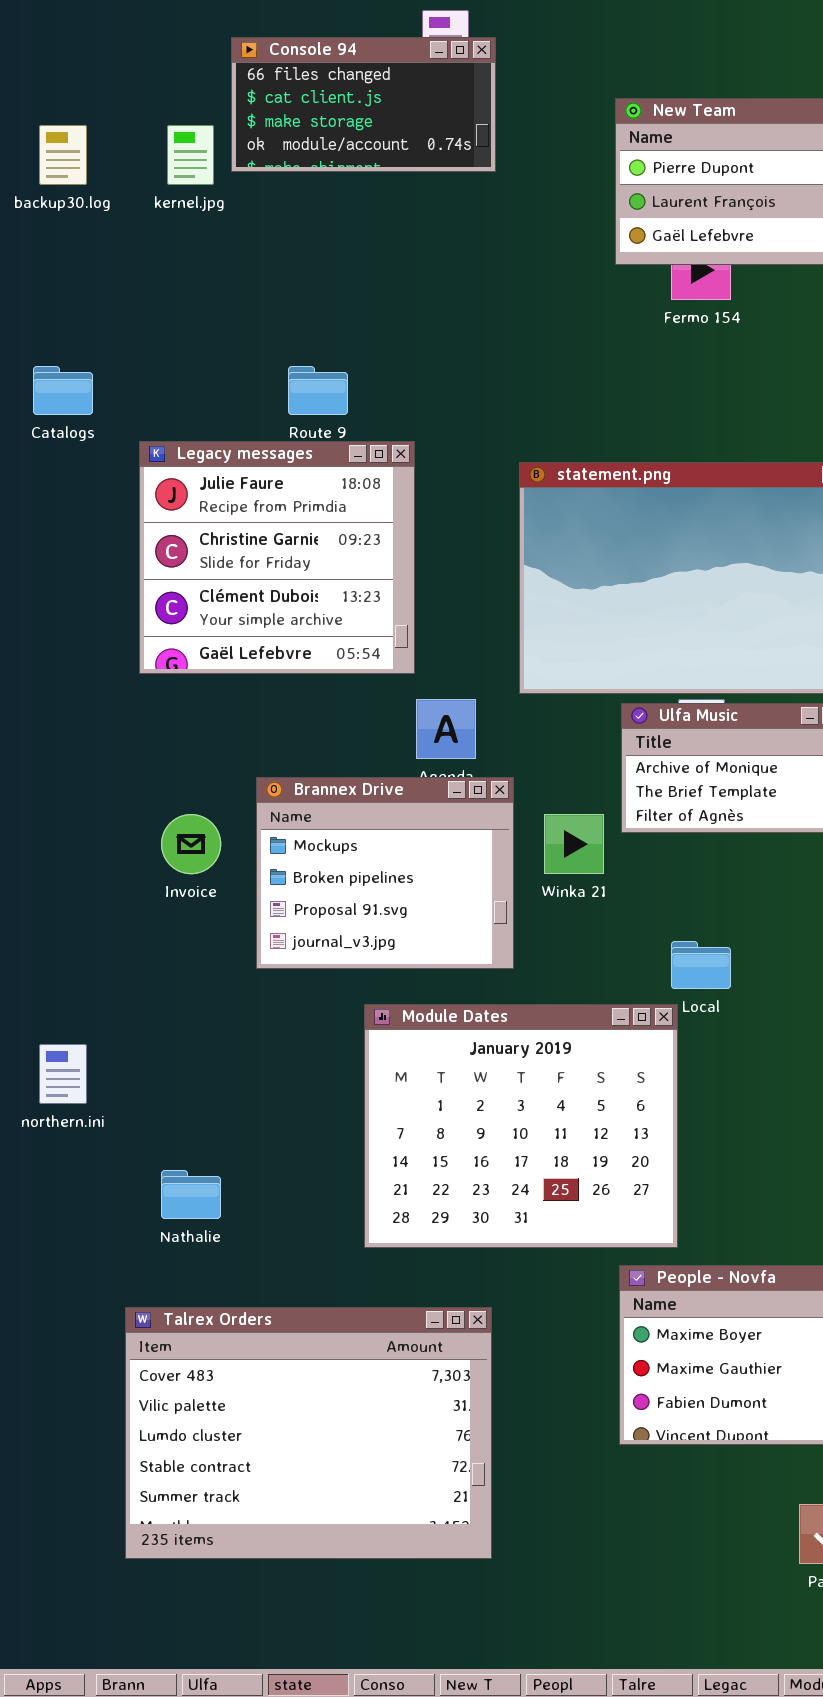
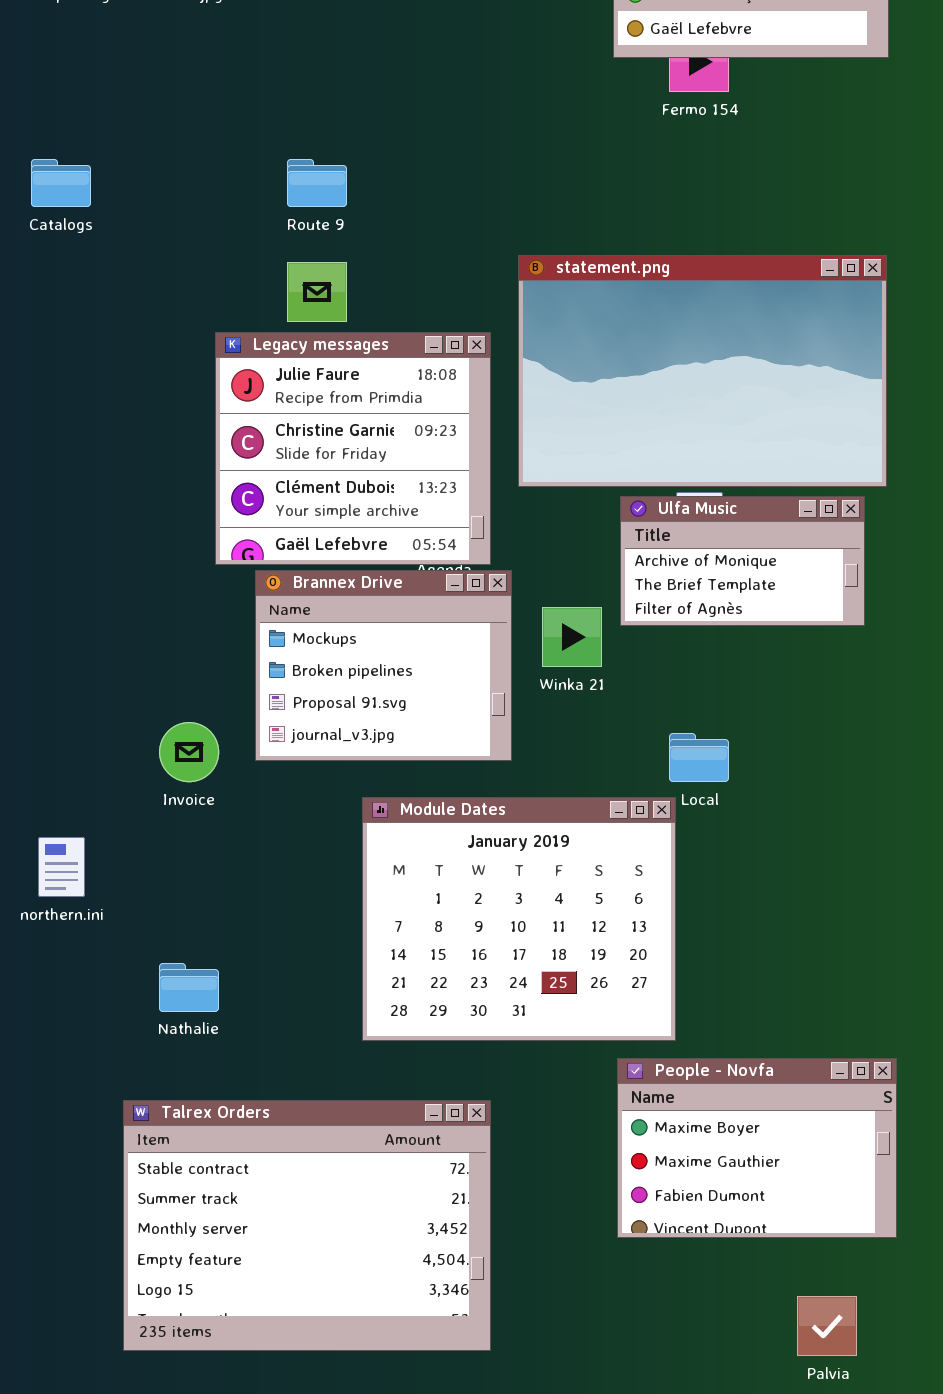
Legacy messages: [139,441,415,674] -> [215,332,491,565], moved
Invoice: [161,814,221,874] -> [159,722,219,782], moved
Talrex Orders: [125,1307,492,1559] -> [123,1100,491,1351], scrolled down 3 rows

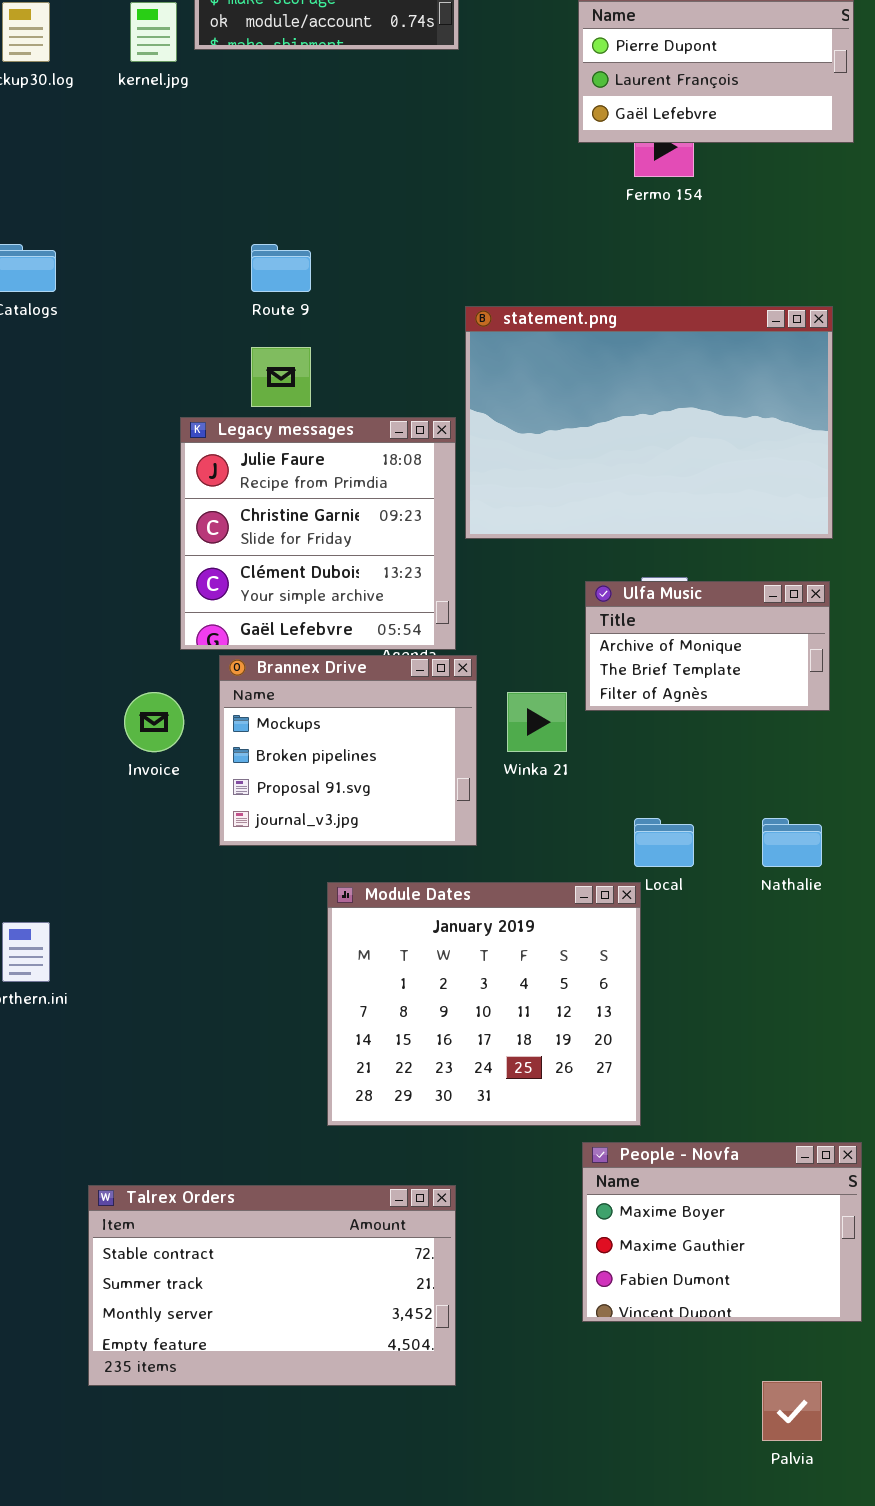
statement.png: [518,255,887,487] -> [465,306,833,539], moved
Invoice: [159,722,219,782] -> [124,692,184,752], moved
Nathalie: [159,963,219,1012] -> [762,818,822,867], moved
Talrex Orders: [123,1100,491,1351] -> [88,1185,456,1386], resized

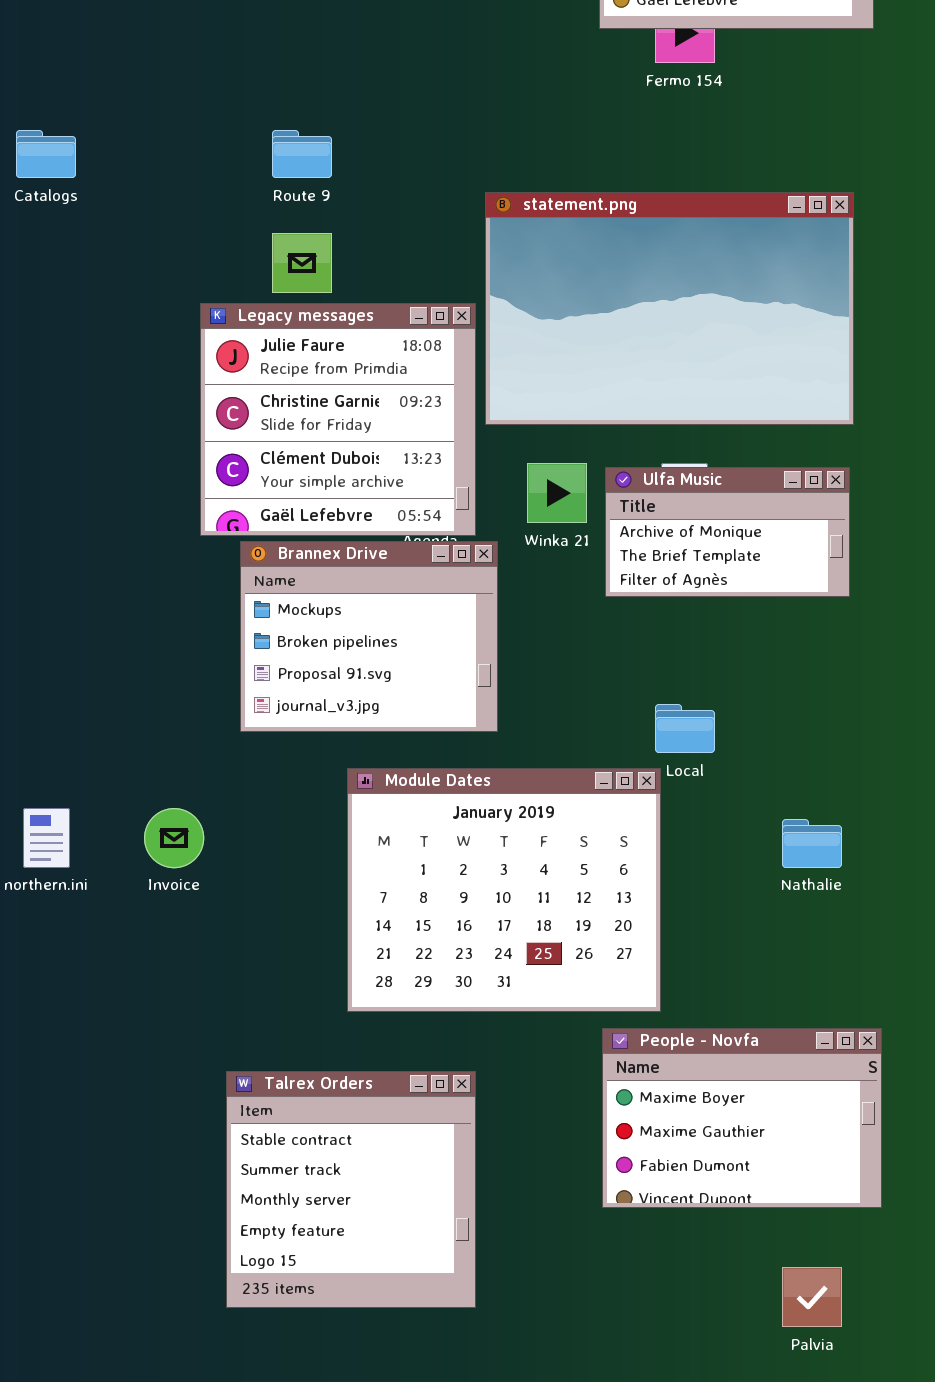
Invoice: [124,692,184,752] -> [144,808,204,868], moved
Winka 21: [507,692,567,752] -> [527,463,587,523], moved
Nathalie: [762,818,822,867] -> [782,819,842,868], moved
Talrex Orders: [88,1185,456,1386] -> [226,1071,476,1308], resized

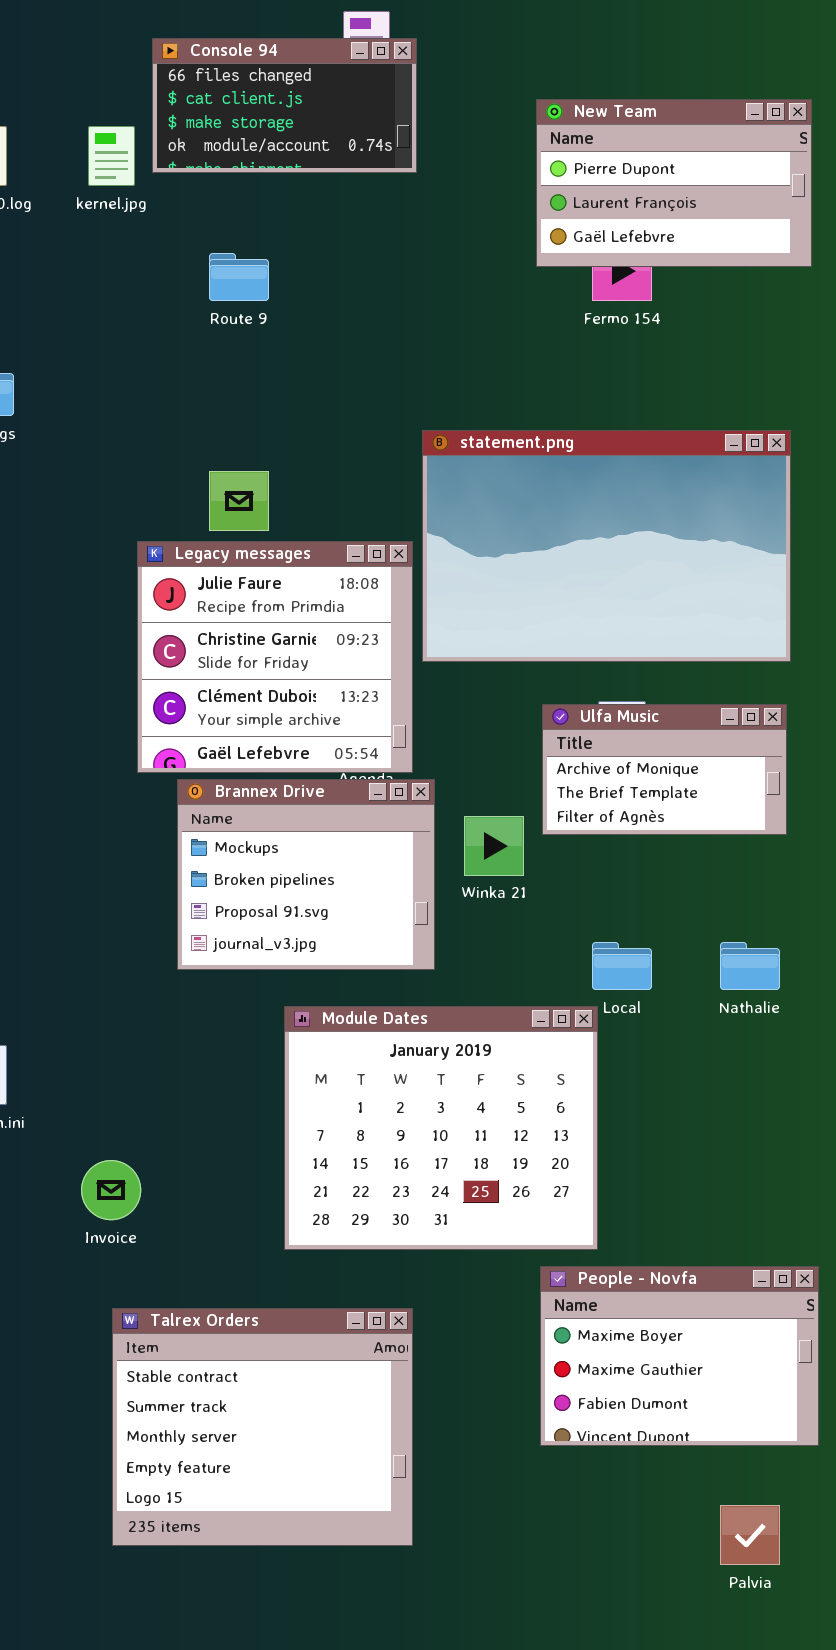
Route 9: [272,130,332,178] -> [209,253,269,301], moved
Winka 21: [527,463,587,523] -> [464,816,524,876], moved
Invoice: [144,808,204,868] -> [81,1160,141,1220], moved
Nathalie: [782,819,842,868] -> [720,942,780,990], moved
Talrex Orders: [226,1071,476,1308] -> [112,1308,413,1546], resized

